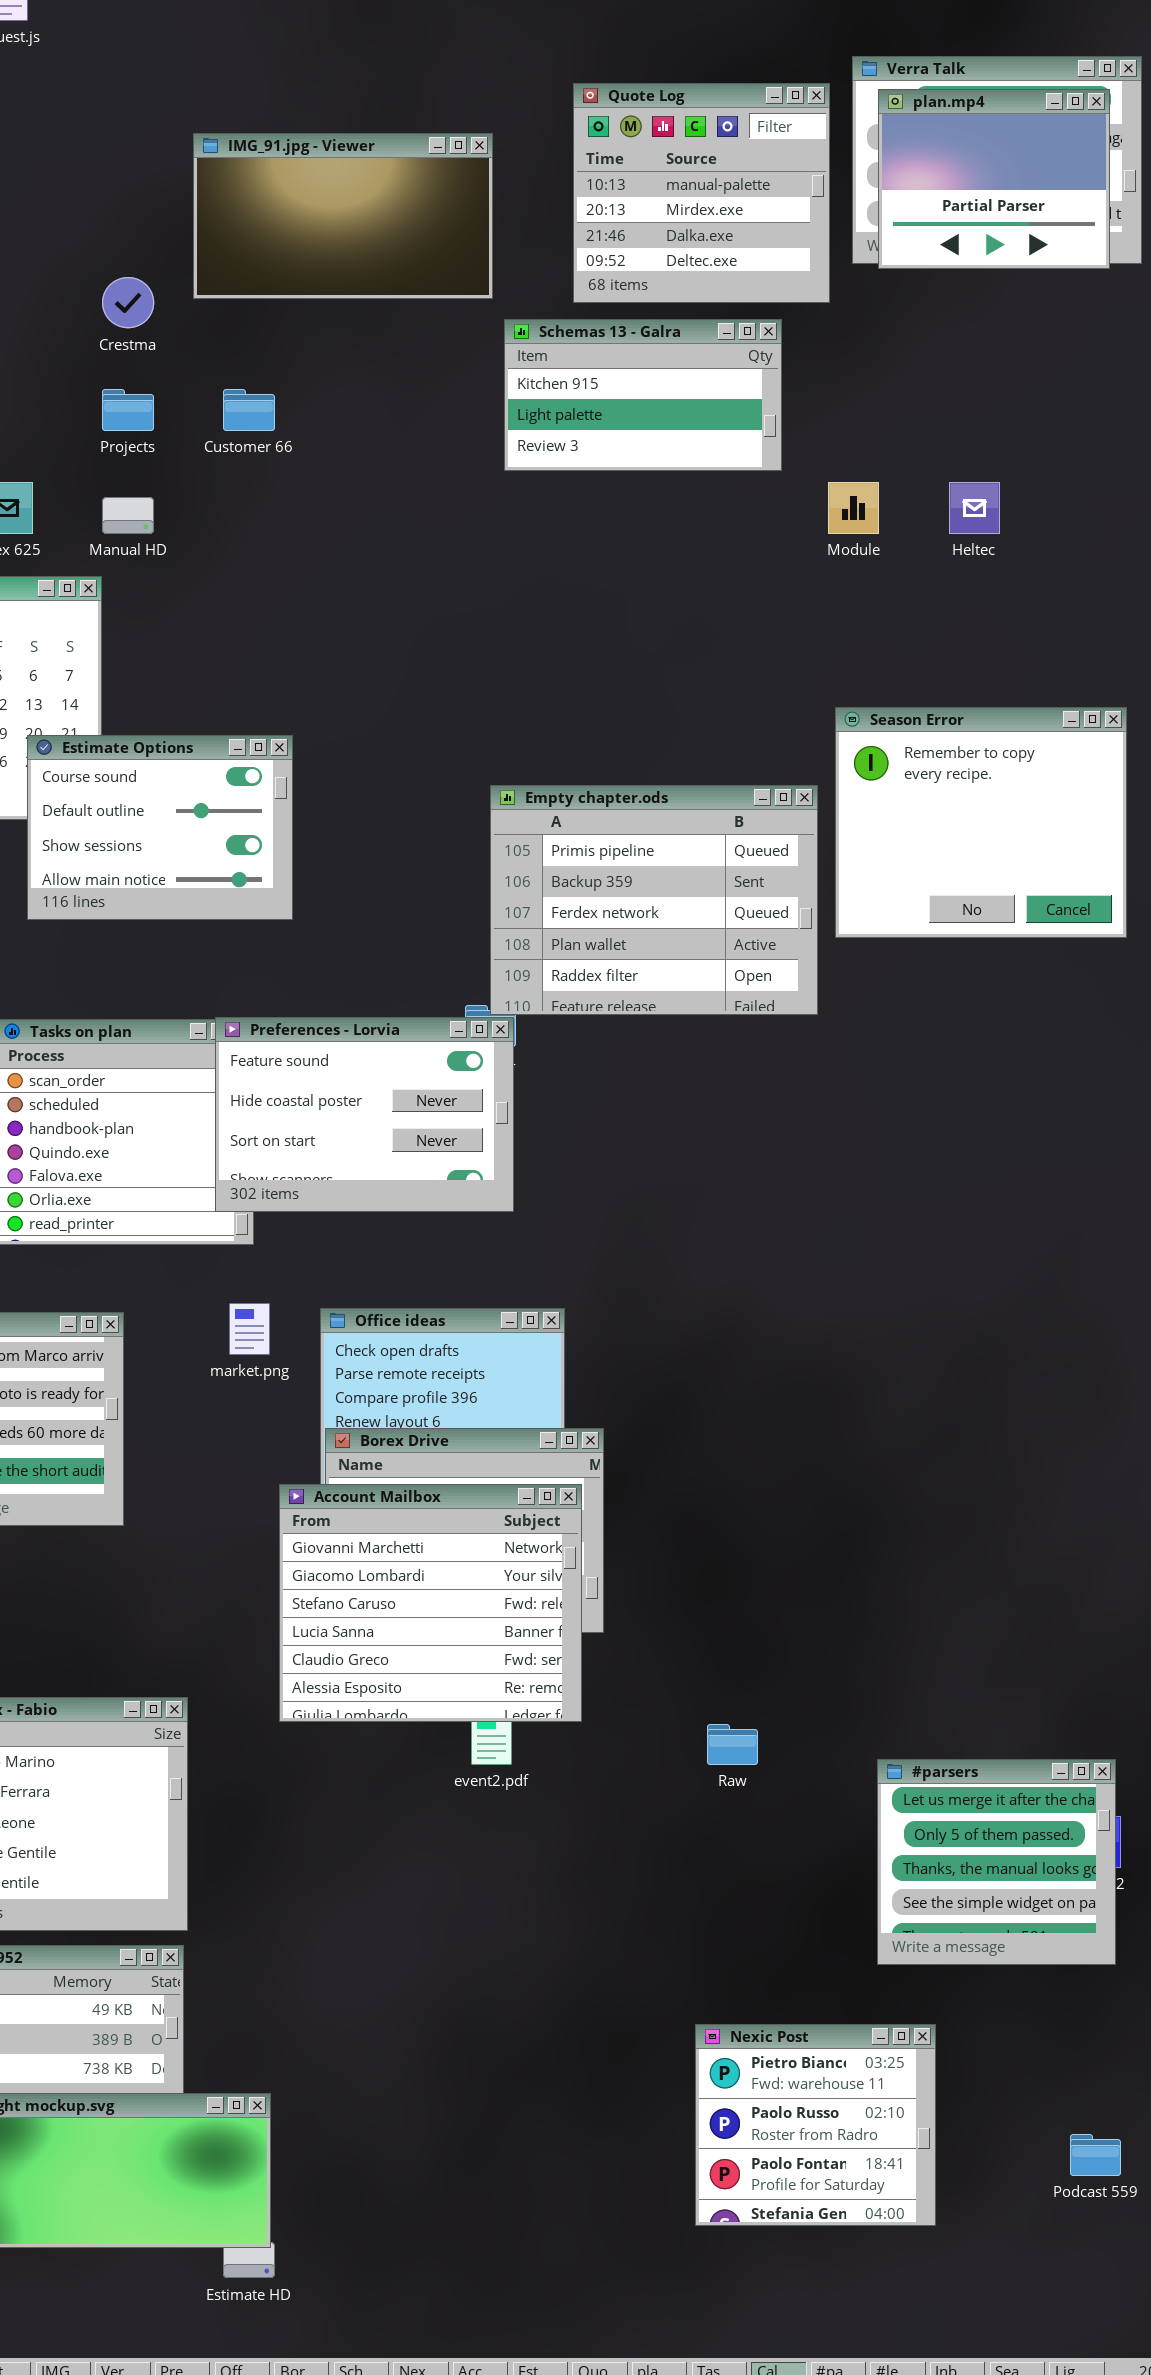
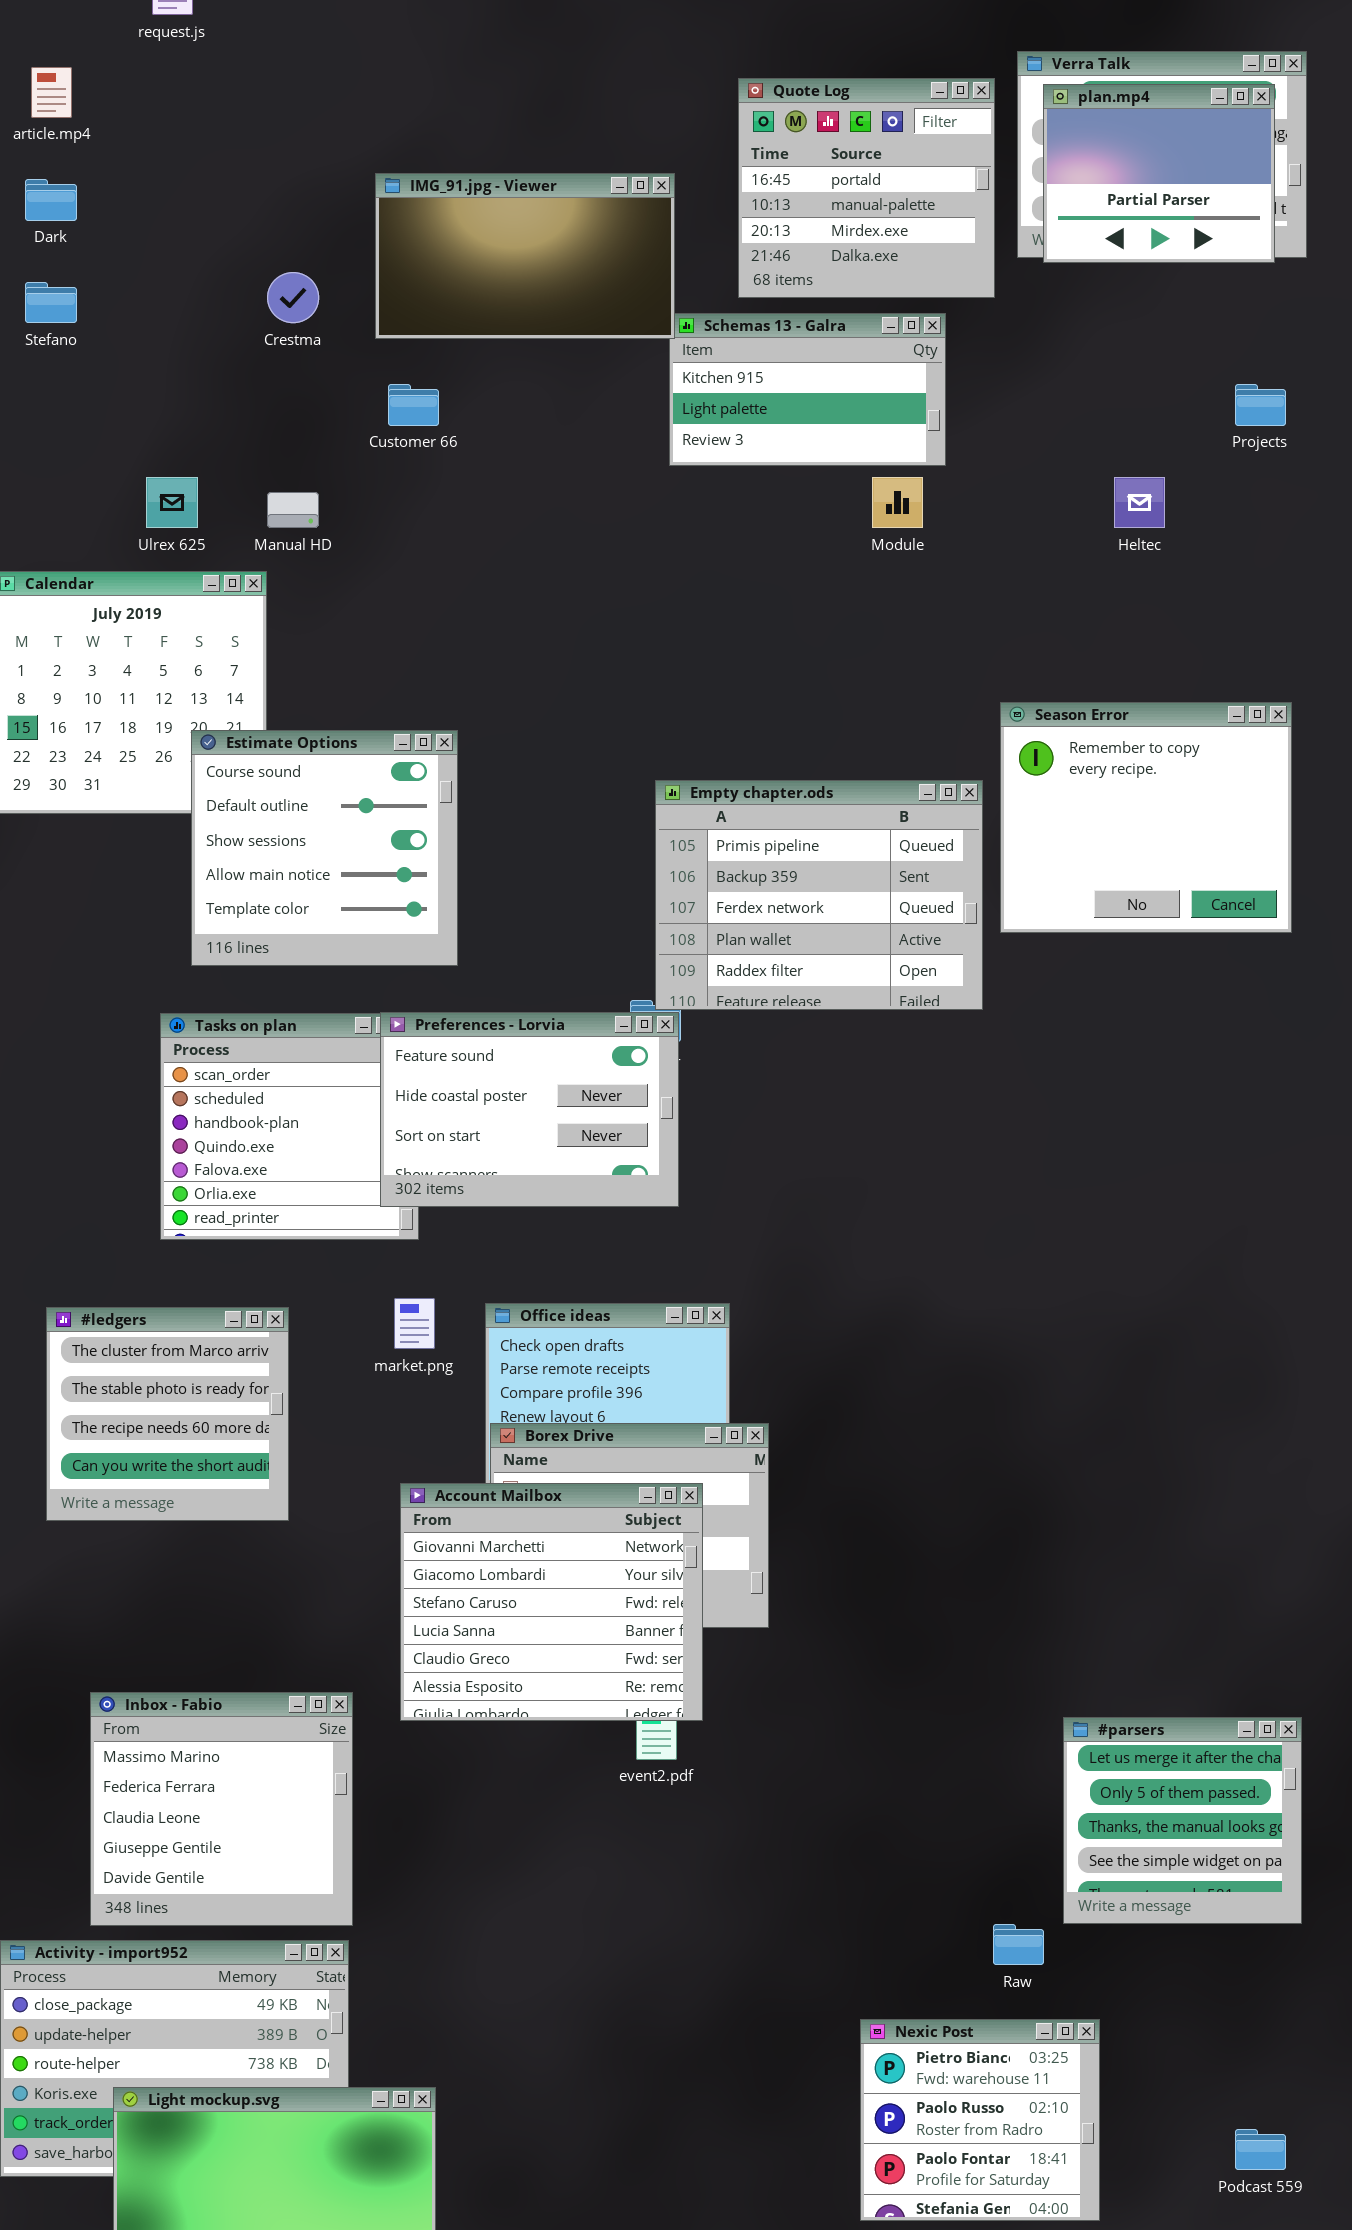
Quote Log: [573,83,830,303] -> [738,78,995,298], scrolled up 1 row
IMG_91.jpg - Viewer: [193,133,493,299] -> [375,173,675,339], moved
Projects: [102,389,154,431] -> [1235,384,1286,426], moved
Module: [828,482,879,534] -> [872,477,923,528], moved
Estimate Options: [27,735,293,920] -> [191,730,458,966], resized
Account Mailbox: [279,1484,582,1722] -> [400,1483,703,1721], moved
Raw: [707,1724,758,1765] -> [993,1924,1044,1965], moved
#parsers: [877,1759,1116,1965] -> [1063,1717,1302,1924], moved

